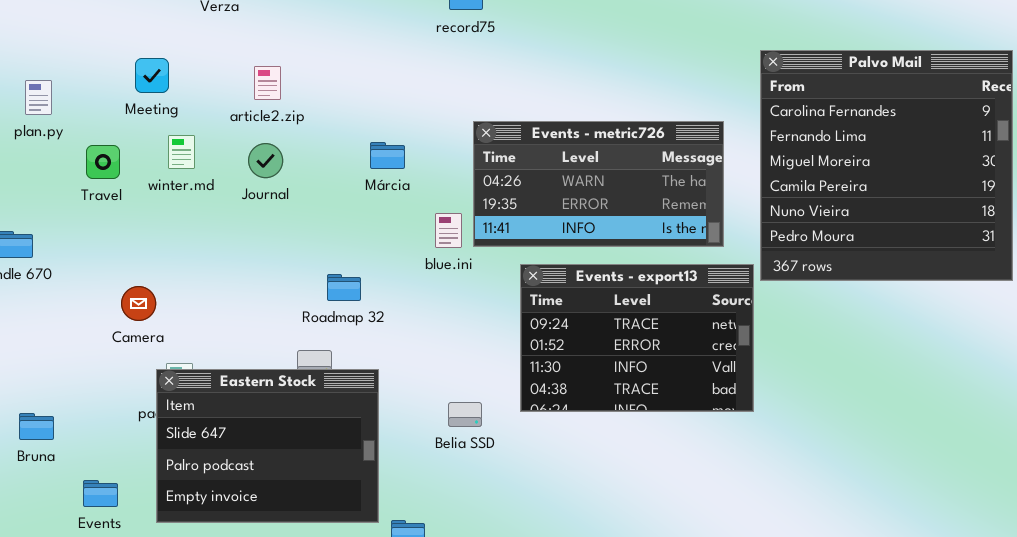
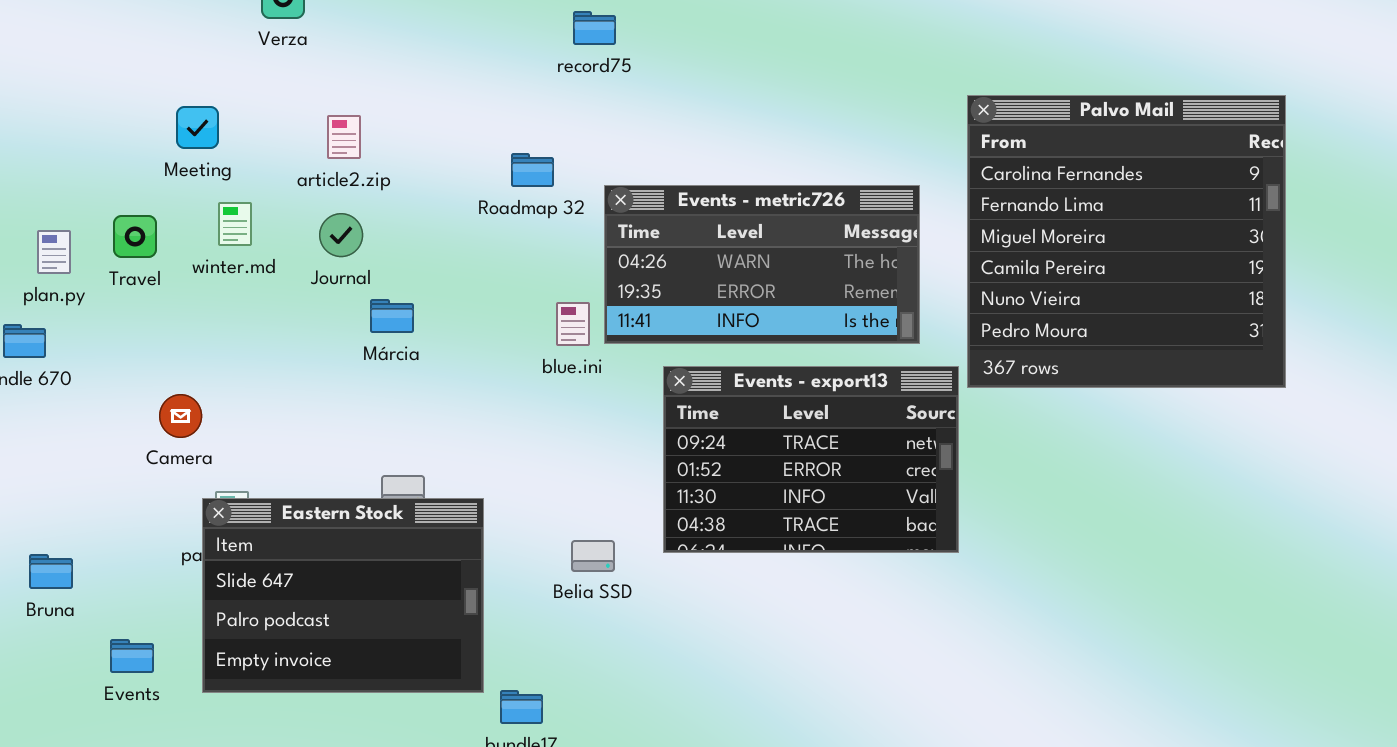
plan.py: [25,80,52,115] -> [37,230,71,274], moved
Márcia: [370,142,405,169] -> [370,299,414,333], moved
Roadmap 32: [327,274,361,301] -> [511,153,554,187], moved

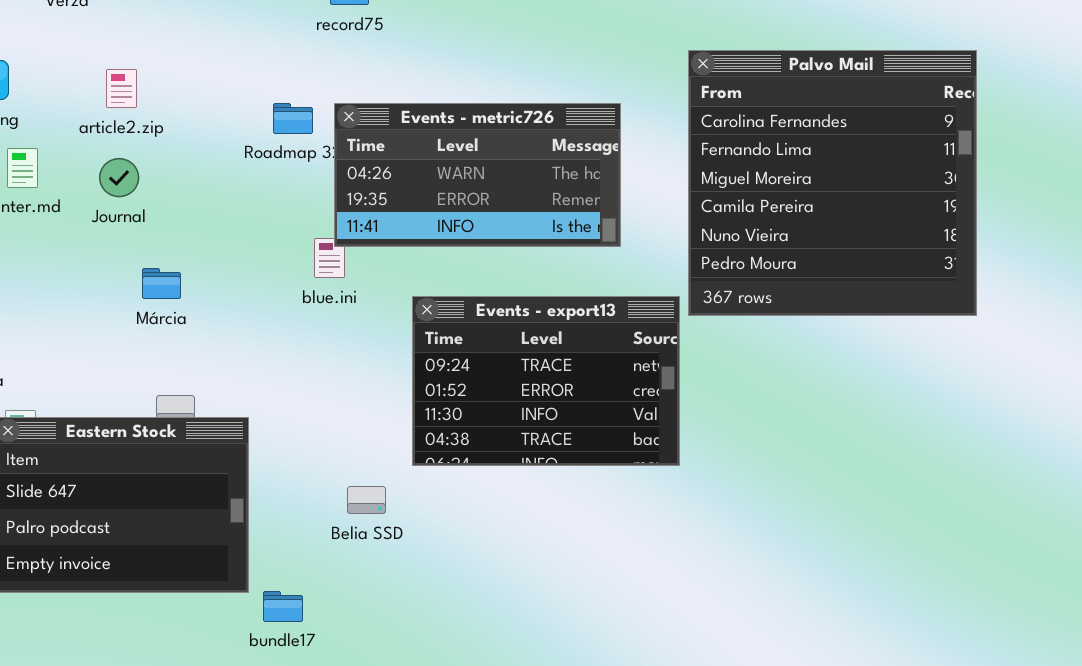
Events - metric726: [604,185,920,344] -> [334,103,621,247], moved
Márcia: [370,299,414,333] -> [142,268,181,299], moved
Belia SSD: [571,540,615,572] -> [347,486,386,514], moved

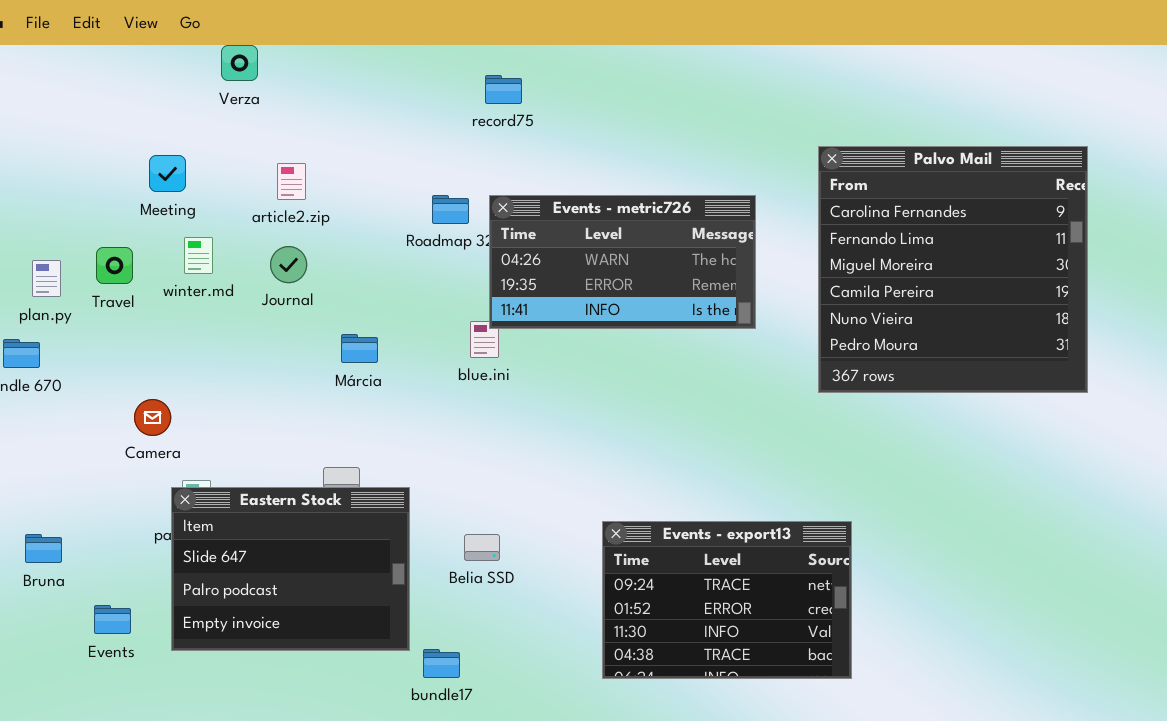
Márcia: [142,268,181,299] -> [341,334,378,363], moved
Events - export13: [412,296,680,466] -> [602,521,852,679], moved
Belia SSD: [347,486,386,514] -> [464,534,500,561], moved

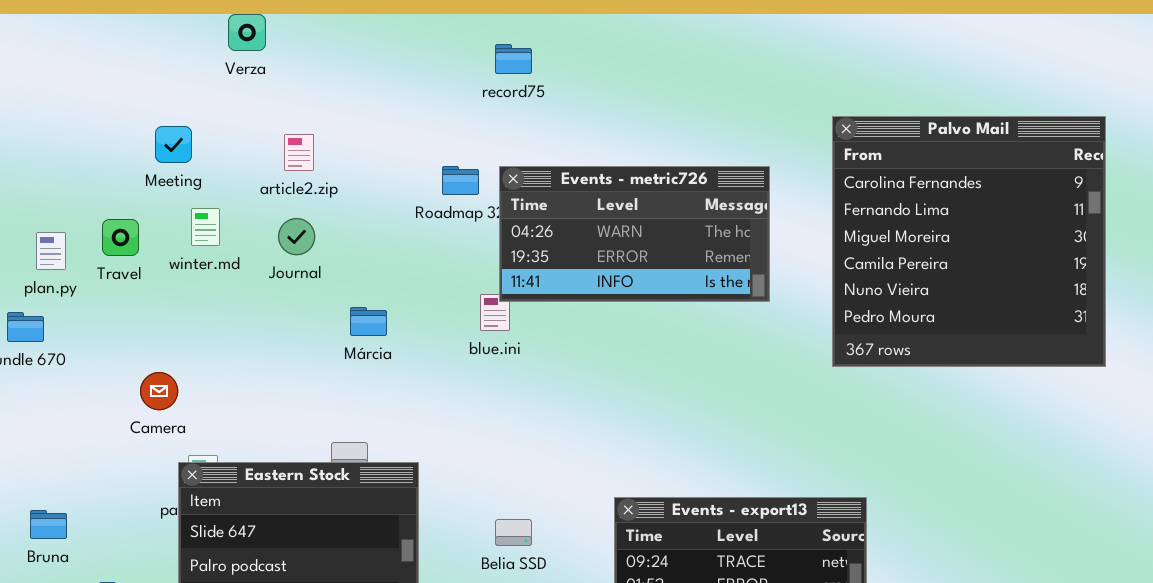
Belia SSD: [464,534,500,561] -> [495,519,532,546], moved

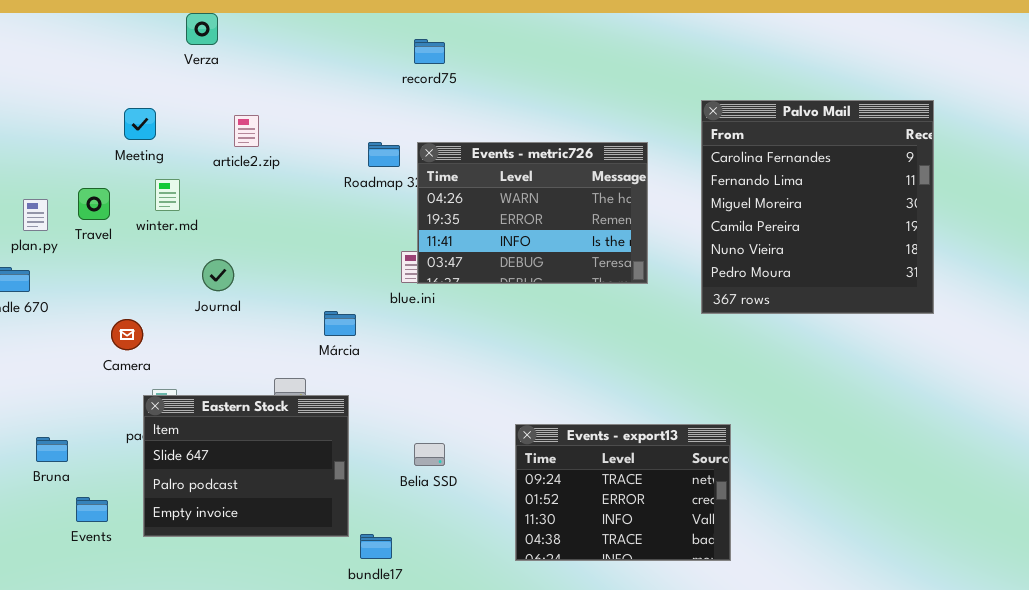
Events - metric726: [499,166,770,302] -> [417,142,648,284], resized
Journal: [278,218,315,255] -> [202,259,234,291], moved
Márcia: [350,307,387,336] -> [324,311,356,336], moved
Bruna: [30,510,67,539] -> [36,437,68,462], moved

